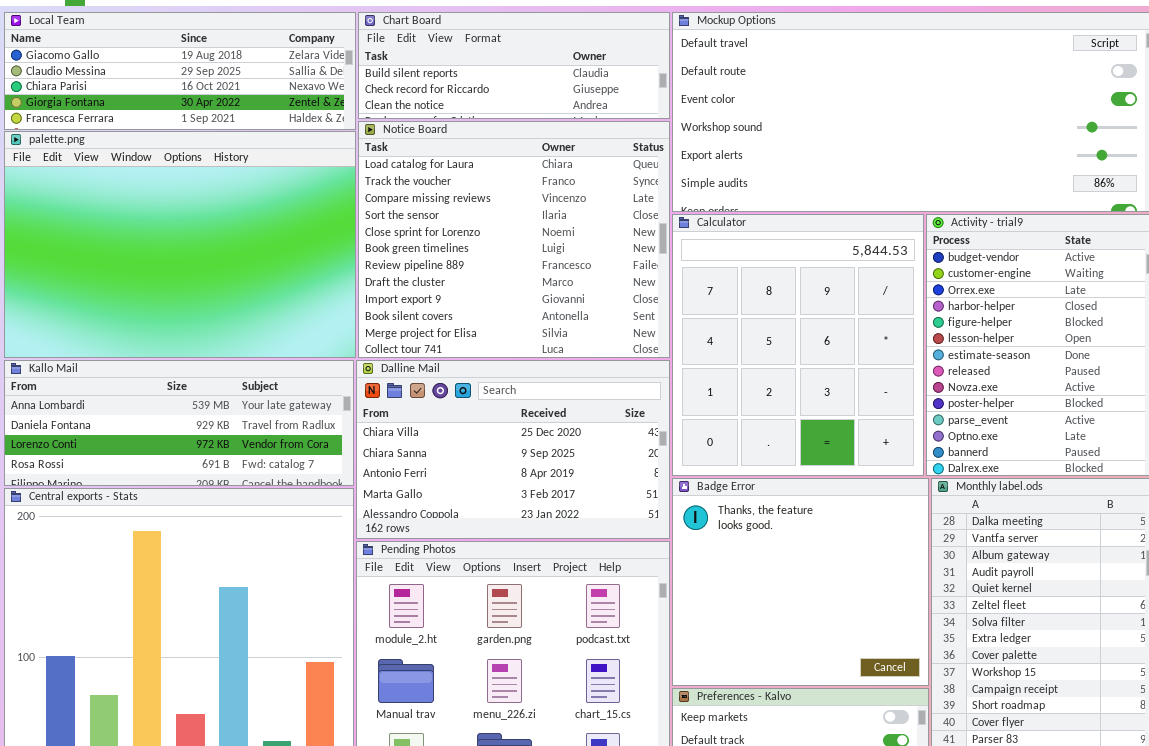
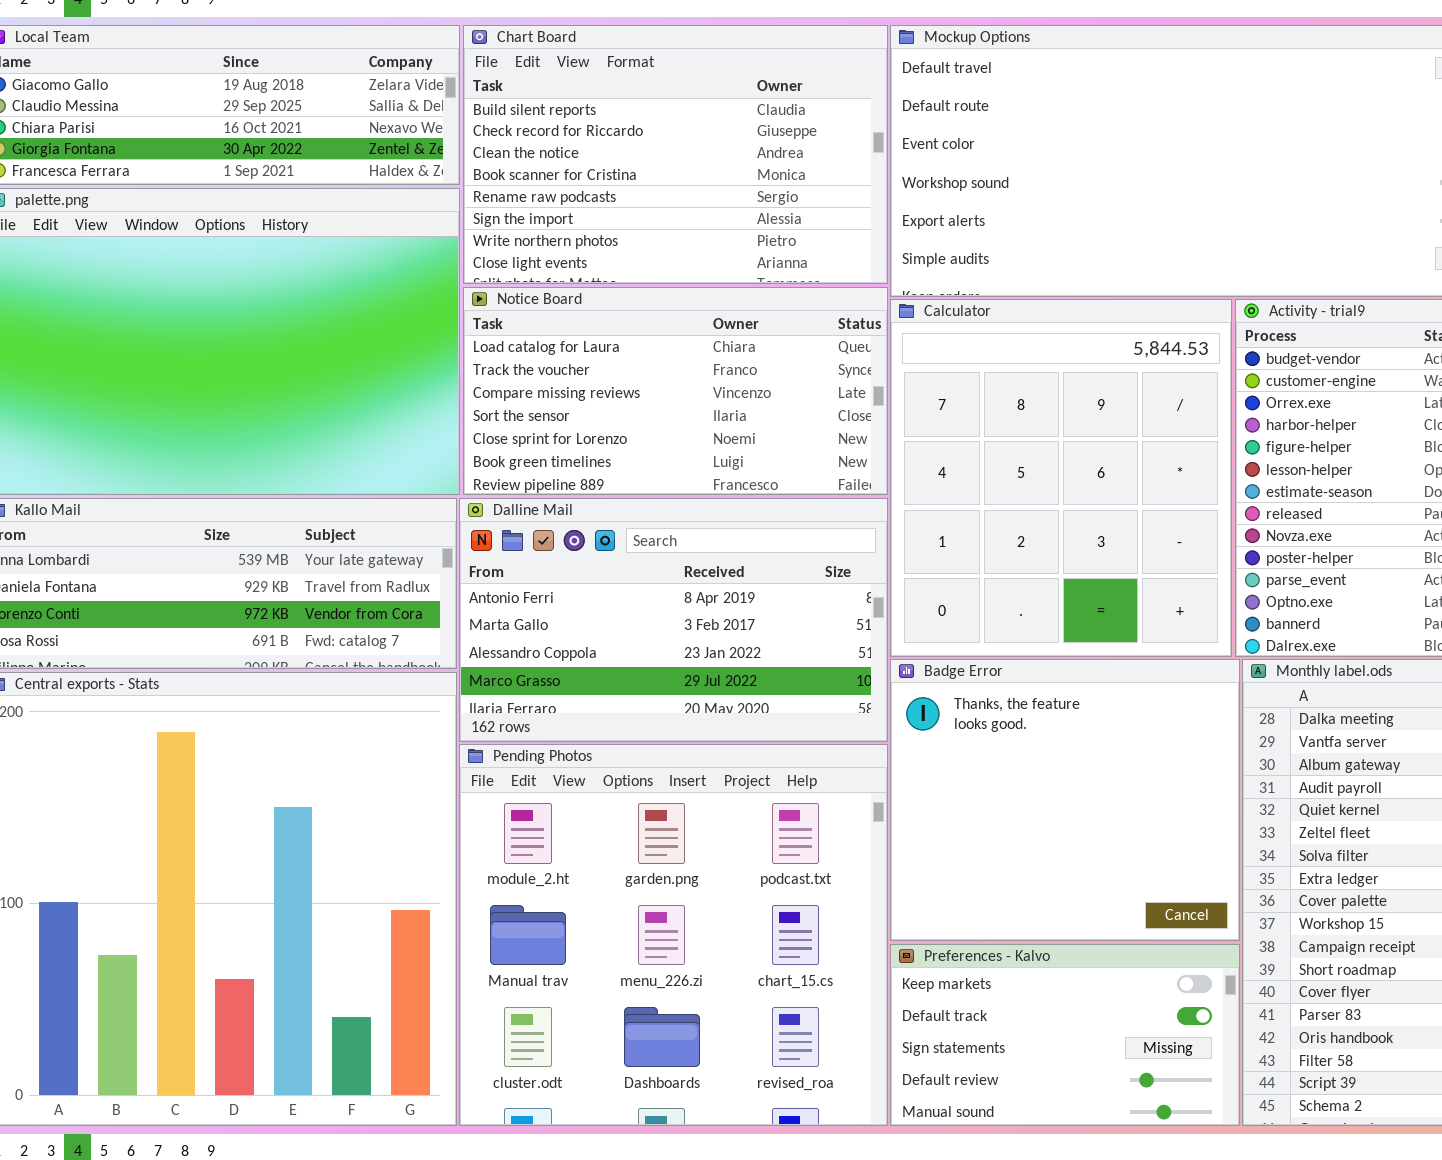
Chart Board: [358,12,670,119] -> [463,25,888,284], resized
Notice Board: [358,121,670,358] -> [463,287,888,495], resized
Dalline Mail: [356,360,670,539] -> [459,498,888,742], scrolled down 2 rows

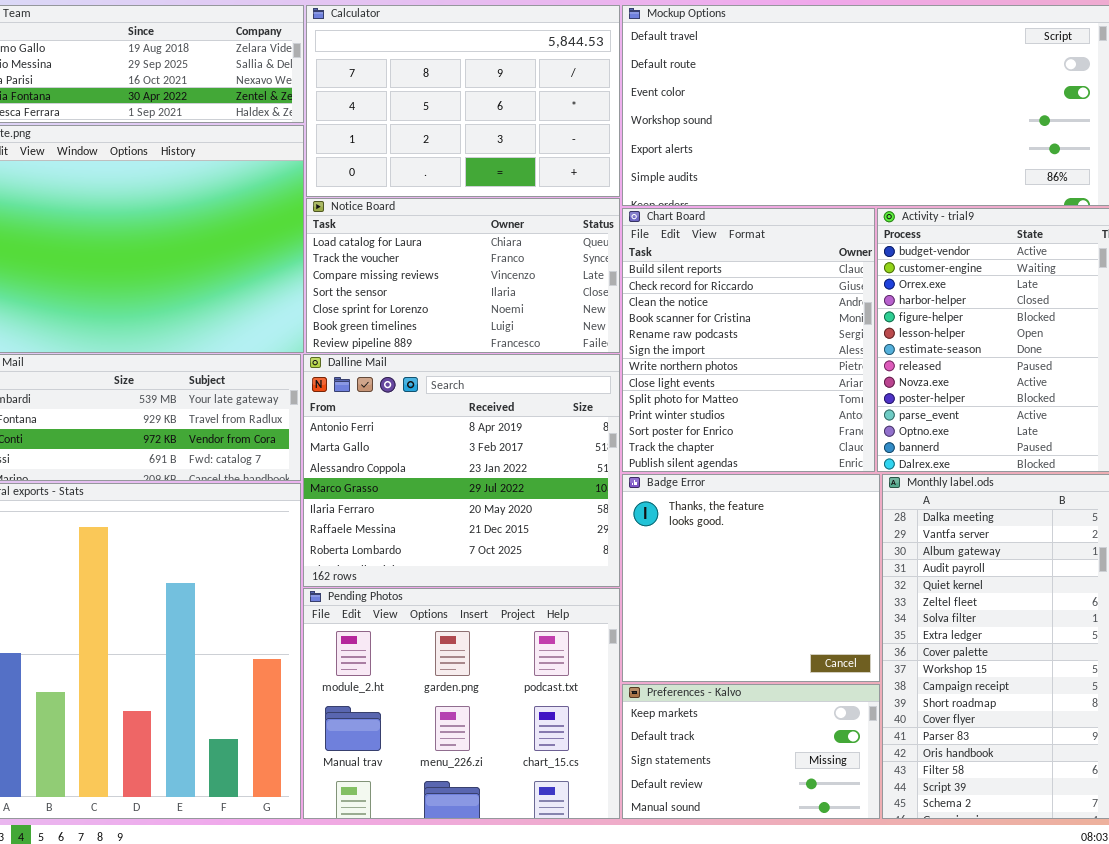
Chart Board: [463,25,888,284] -> [622,208,875,472], moved, resized
Calculator: [890,299,1232,657] -> [306,5,620,197], moved, resized
Dalline Mail: [459,498,888,742] -> [303,354,620,587], resized
Pending Photos: [459,744,888,1126] -> [303,588,620,819], resized

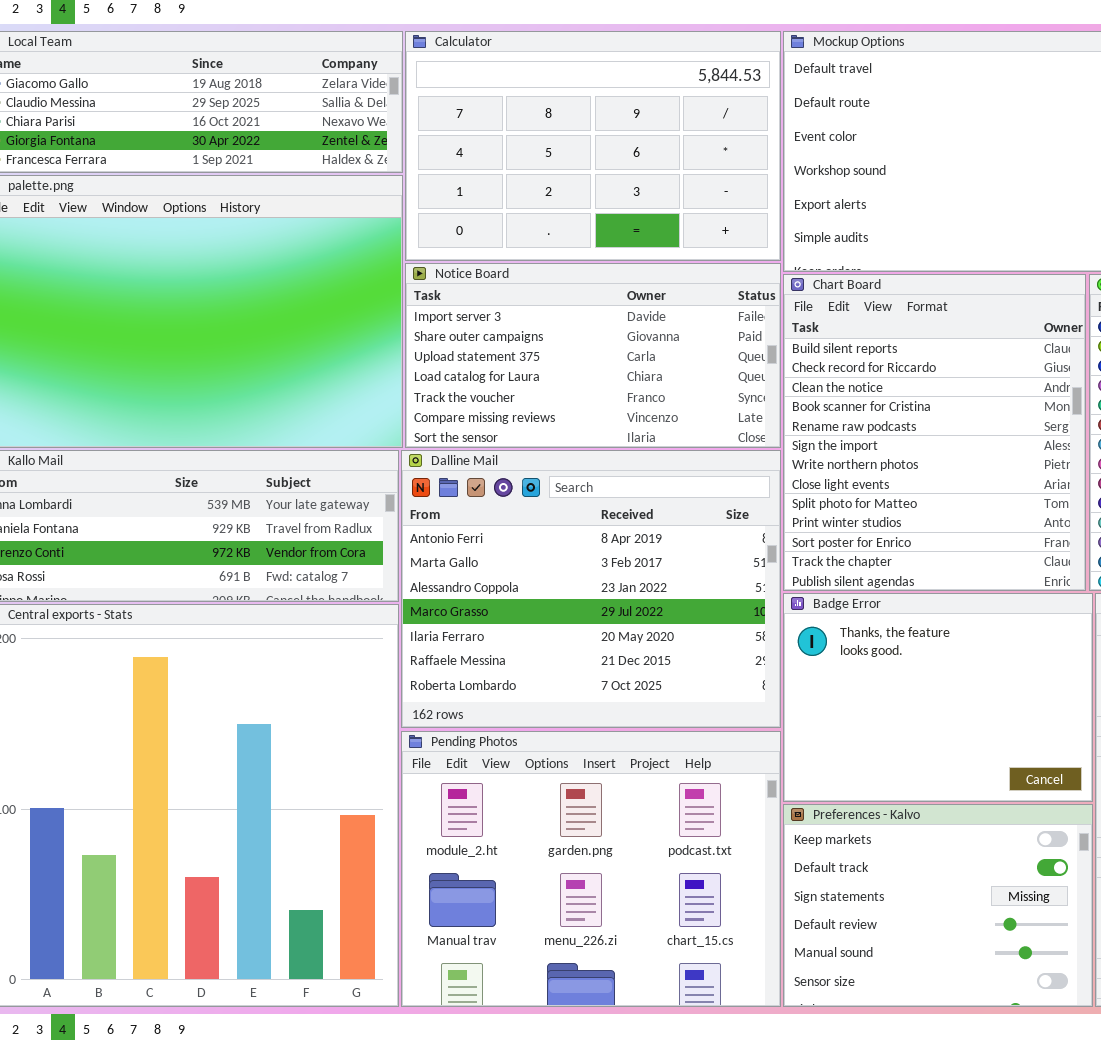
Notice Board: [306,198,620,353] -> [405,263,781,448], scrolled up 3 rows
Badge Error: [622,474,880,682] -> [783,593,1093,802], resized
Preferences - Kalvo: [622,684,880,819] -> [783,804,1093,1007], resized

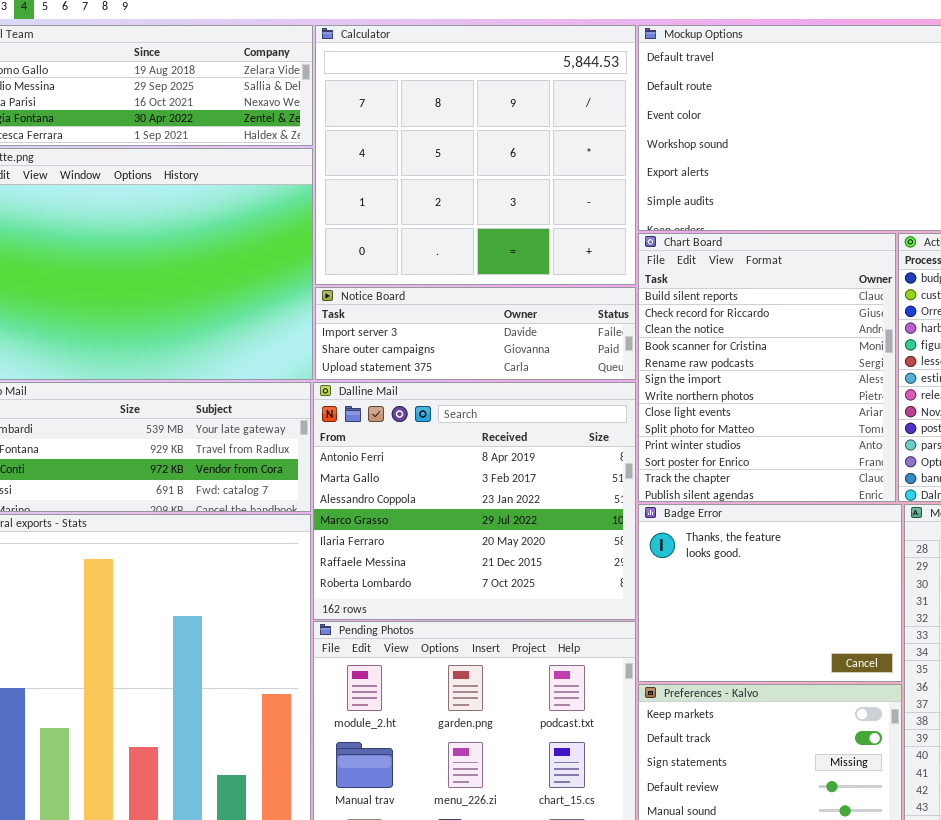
Calculator: [405,31,781,261] -> [315,25,636,285], resized
Notice Board: [405,263,781,448] -> [315,287,636,380], resized

